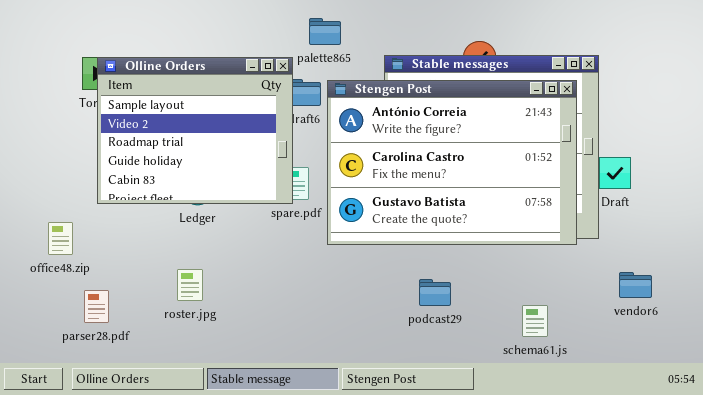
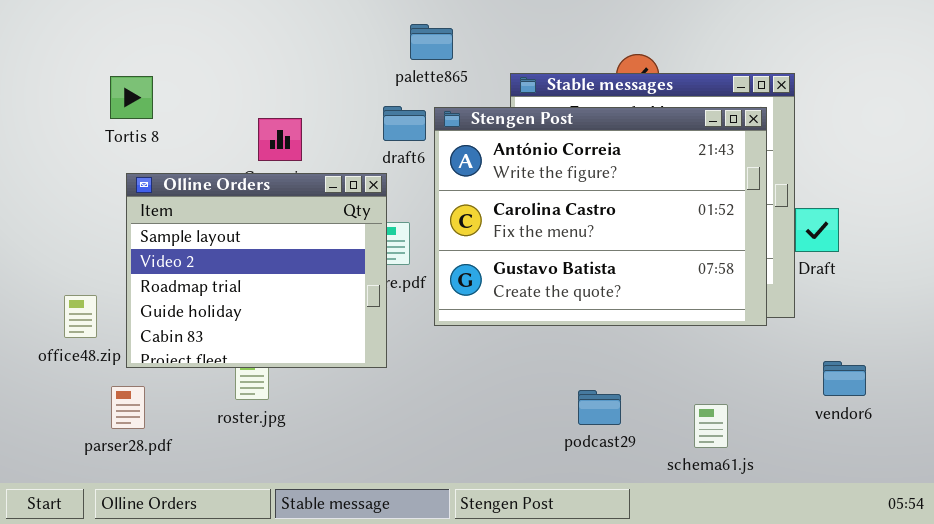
Olline Orders: [97,57,293,204] -> [126,173,387,368], moved
podcast29: [419,279,451,306] -> [578,390,621,425], moved

